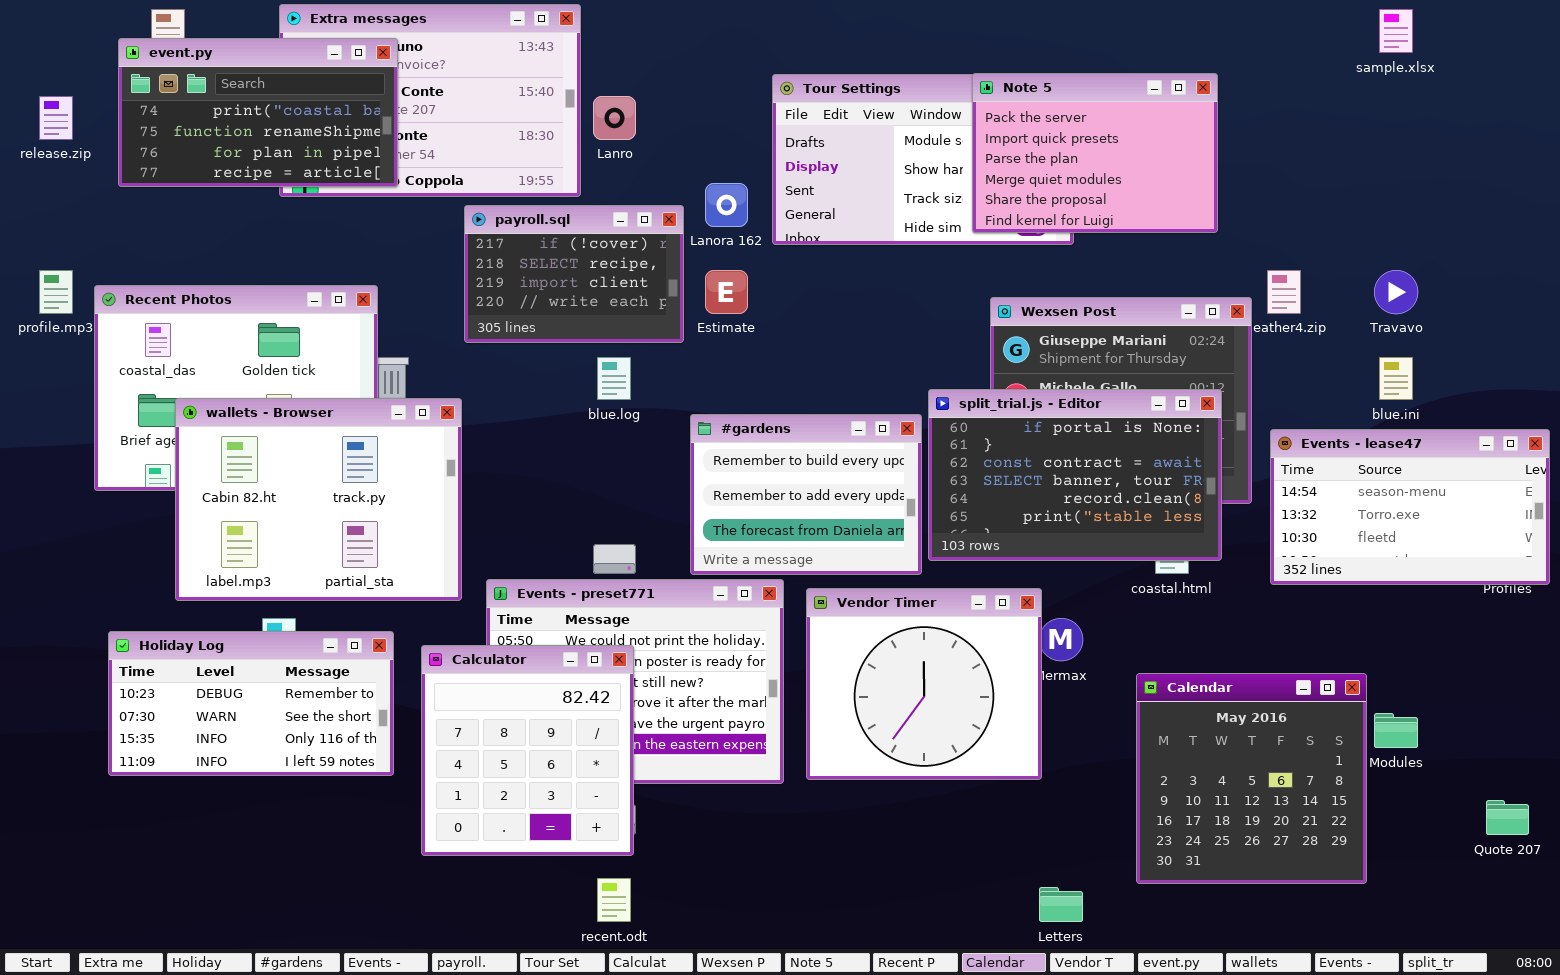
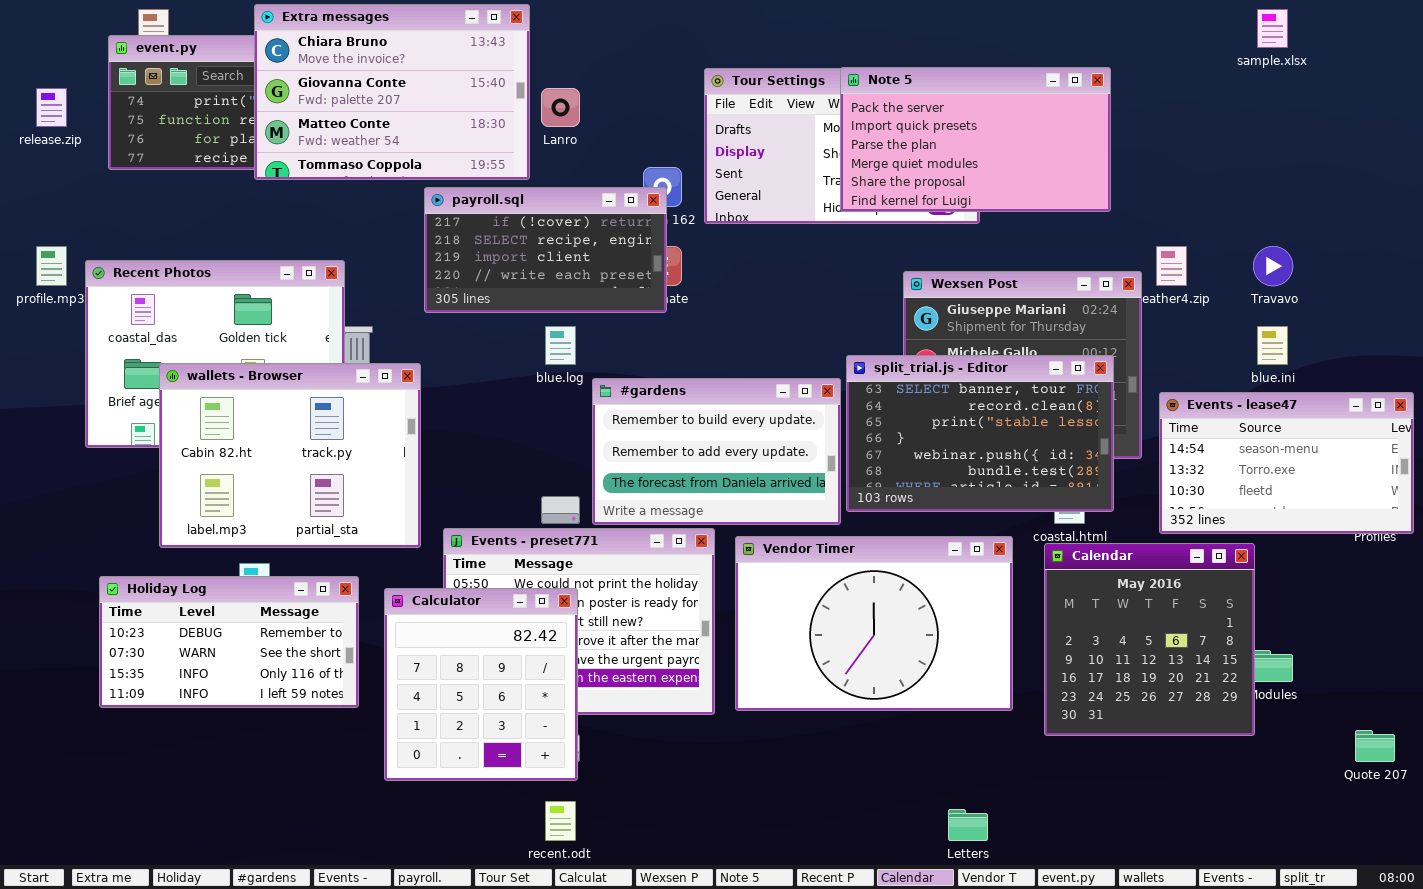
Extra messages: [279,4,581,197] -> [254,4,530,180], raised
Note 5: [972,73,1218,233] -> [840,67,1111,212], resized
payroll.sql: [464,205,684,343] -> [424,187,667,313], resized
split_trial.js - Editor: [928,389,1222,561] -> [846,355,1114,512], scrolled down 3 rows
#gardens: [690,414,922,575] -> [592,378,841,525], resized
Vendor Timer: [806,588,1042,780] -> [735,536,1013,711], resized
Calendar: [1136,673,1367,884] -> [1044,543,1255,736], moved

